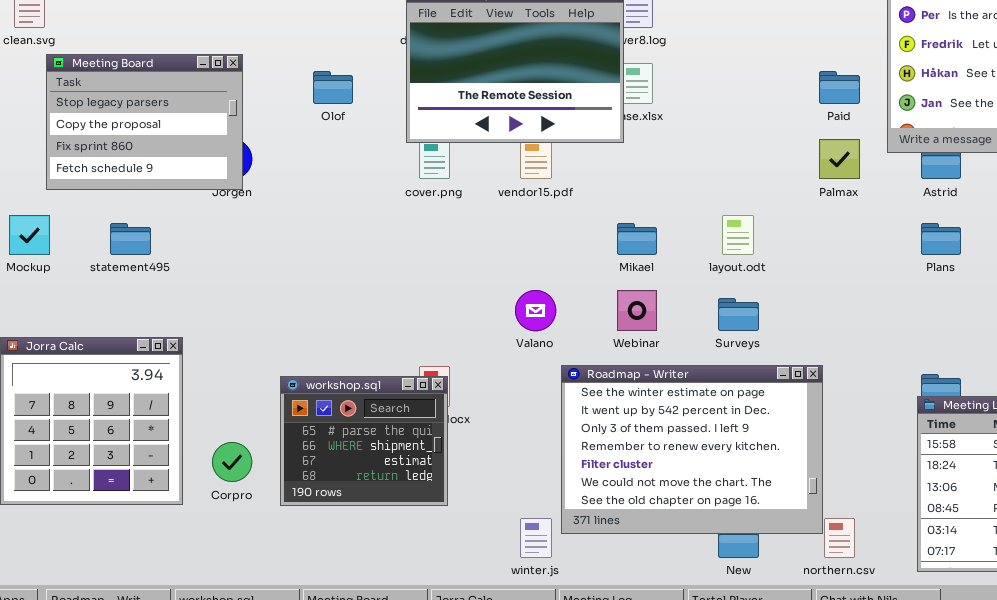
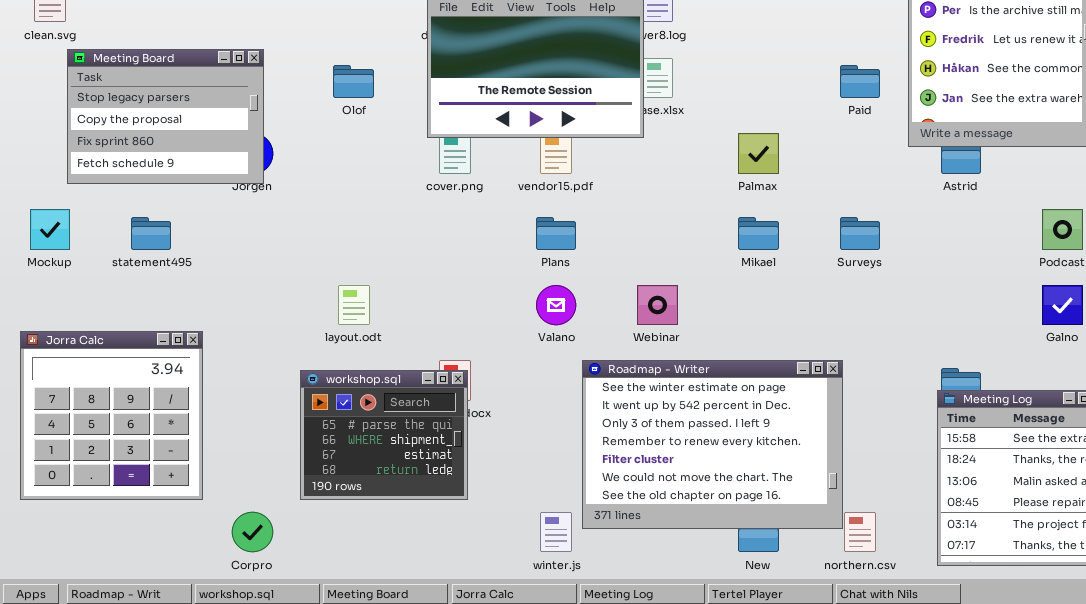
Palmax: [819,139,860,179] -> [738,133,779,174], moved
layout.odt: [722,215,754,255] -> [338,285,370,325], moved
Mikael: [617,223,657,255] -> [738,217,779,250], moved
Plans: [921,223,961,255] -> [536,217,576,250], moved
Surveys: [718,298,759,331] -> [840,217,880,250], moved
Corpro: [212,442,252,482] -> [232,512,273,552], moved

